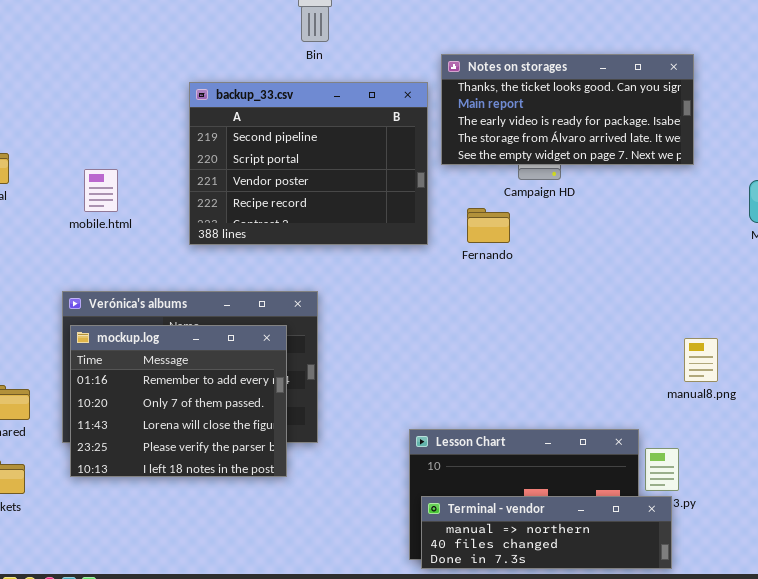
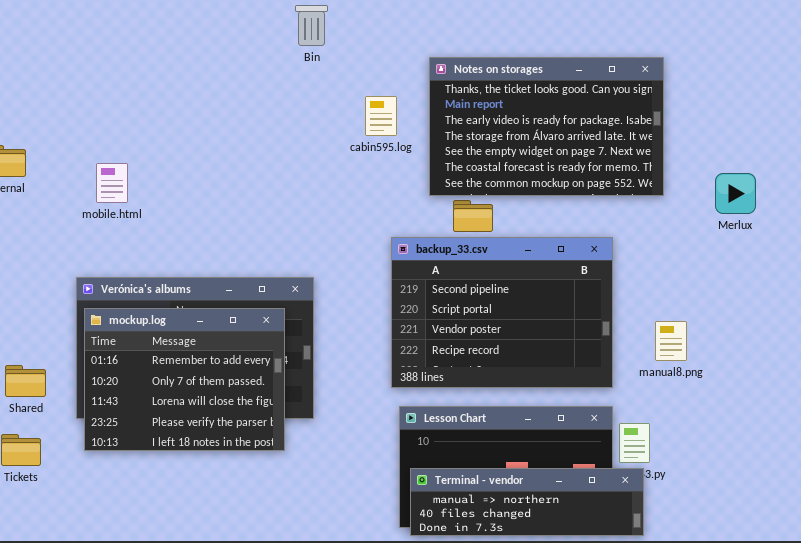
Notes on storages: [441,54,694,165] -> [429,57,664,196], resized
backup_33.csv: [189,82,428,245] -> [391,237,613,388], moved

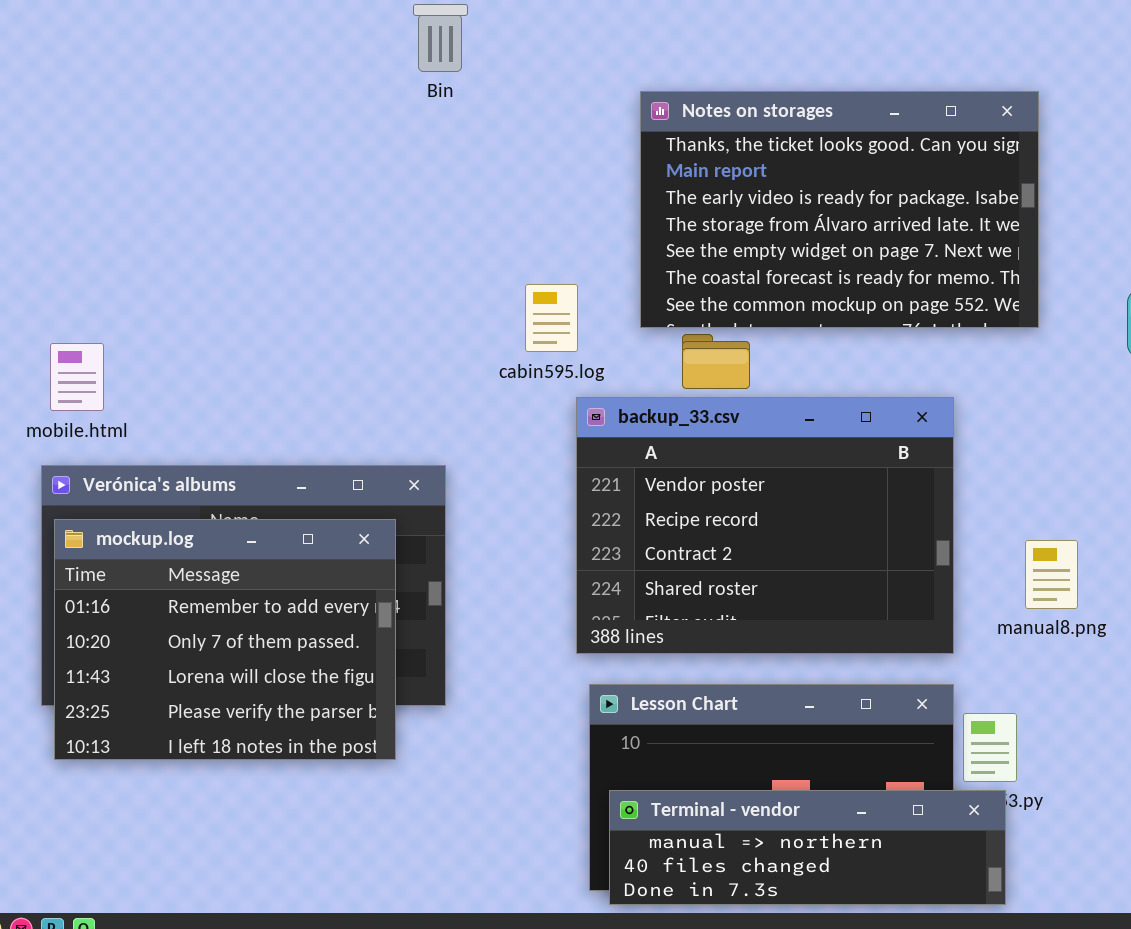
cabin595.log: [365,96,397,136] -> [525,284,578,352], moved
mobile.html: [96,163,128,203] -> [50,343,104,411], moved
backup_33.csv: [391,237,613,388] -> [576,397,954,654], scrolled down 2 rows

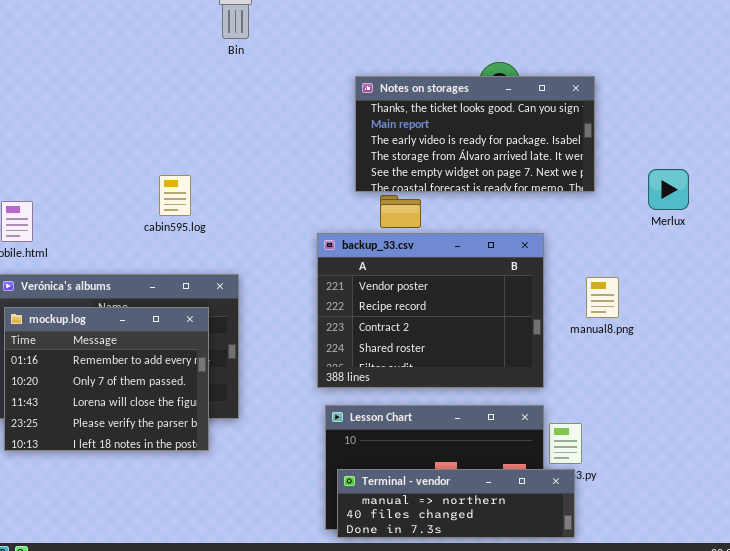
Notes on storages: [640,91,1039,328] -> [355,76,595,192], resized
cabin595.log: [525,284,578,352] -> [159,175,191,216], moved
manual8.png: [1025,540,1078,609] -> [586,277,619,318], moved

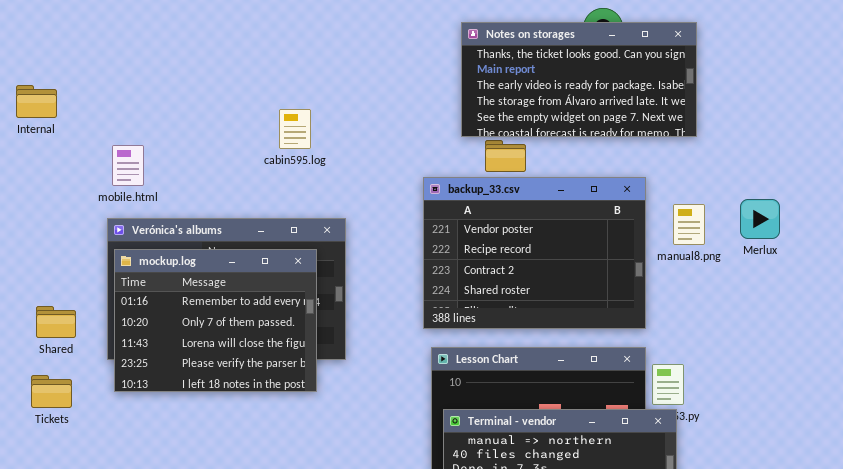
Merlux: [648,169,689,210] -> [740,199,780,239], moved
cabin595.log: [159,175,191,216] -> [279,109,311,149], moved
manual8.png: [586,277,619,318] -> [673,204,705,245], moved

